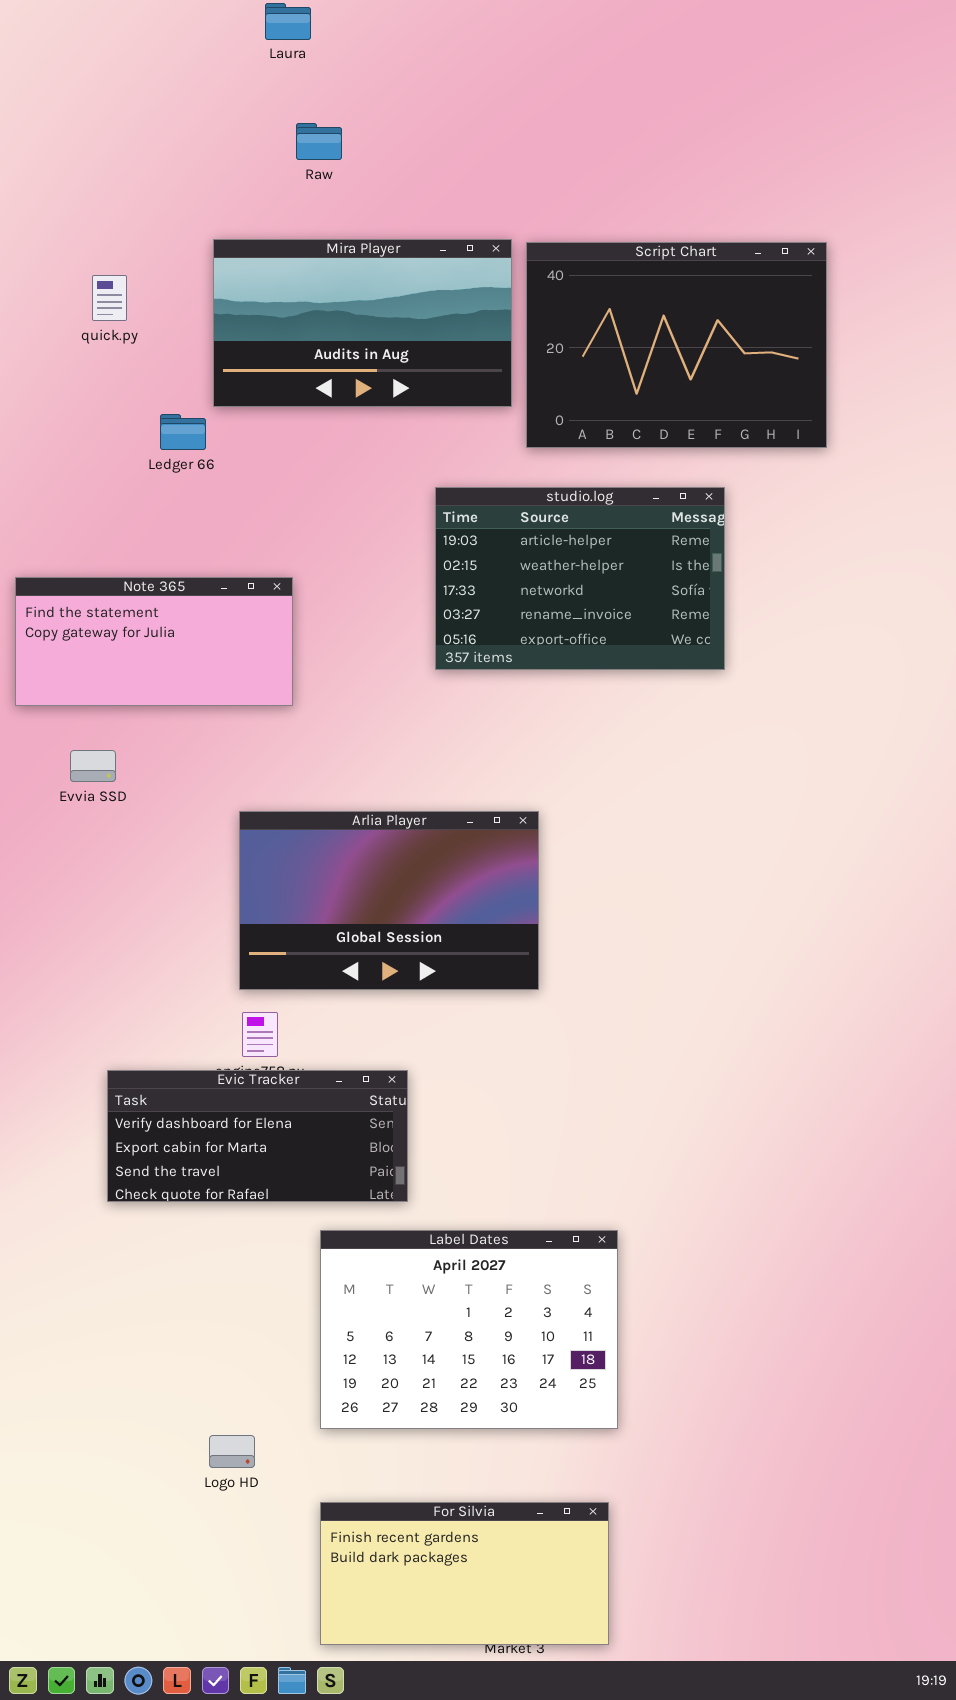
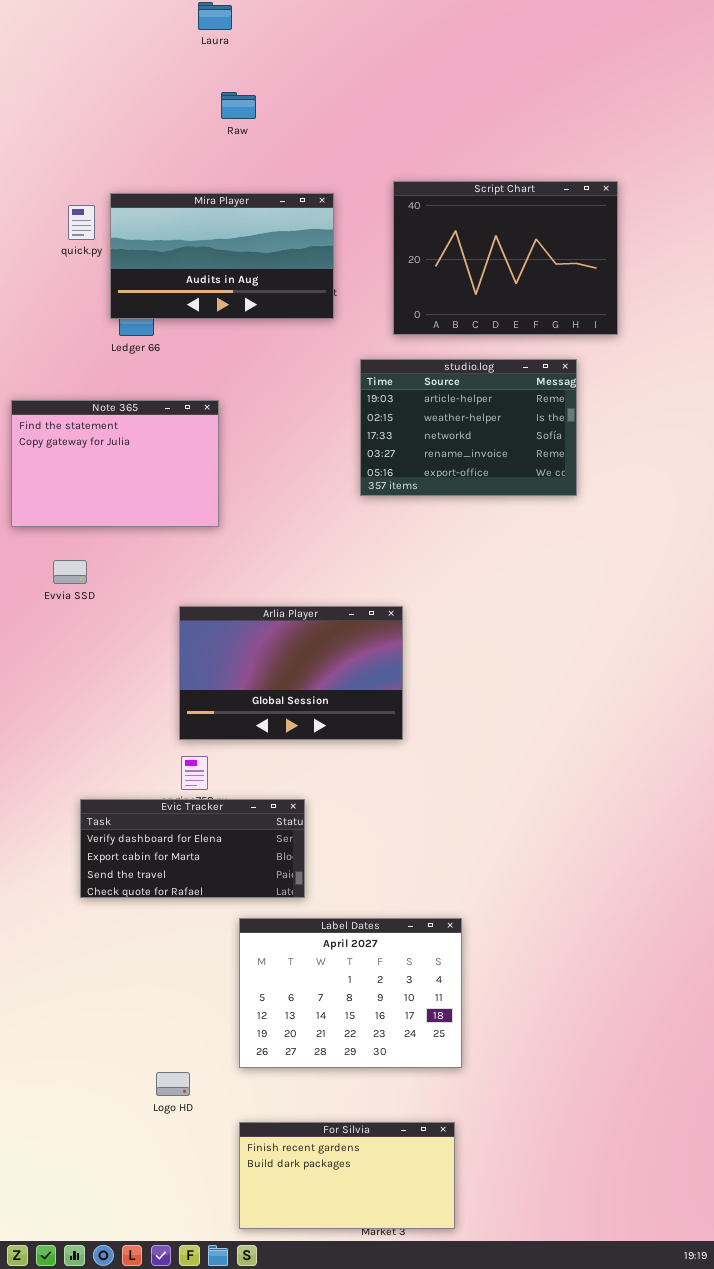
Mira Player: [213,239,512,407] -> [110,193,334,319], moved
studio.log: [435,487,725,670] -> [360,359,577,496], moved
Note 365: [15,577,293,706] -> [11,400,219,527], resized

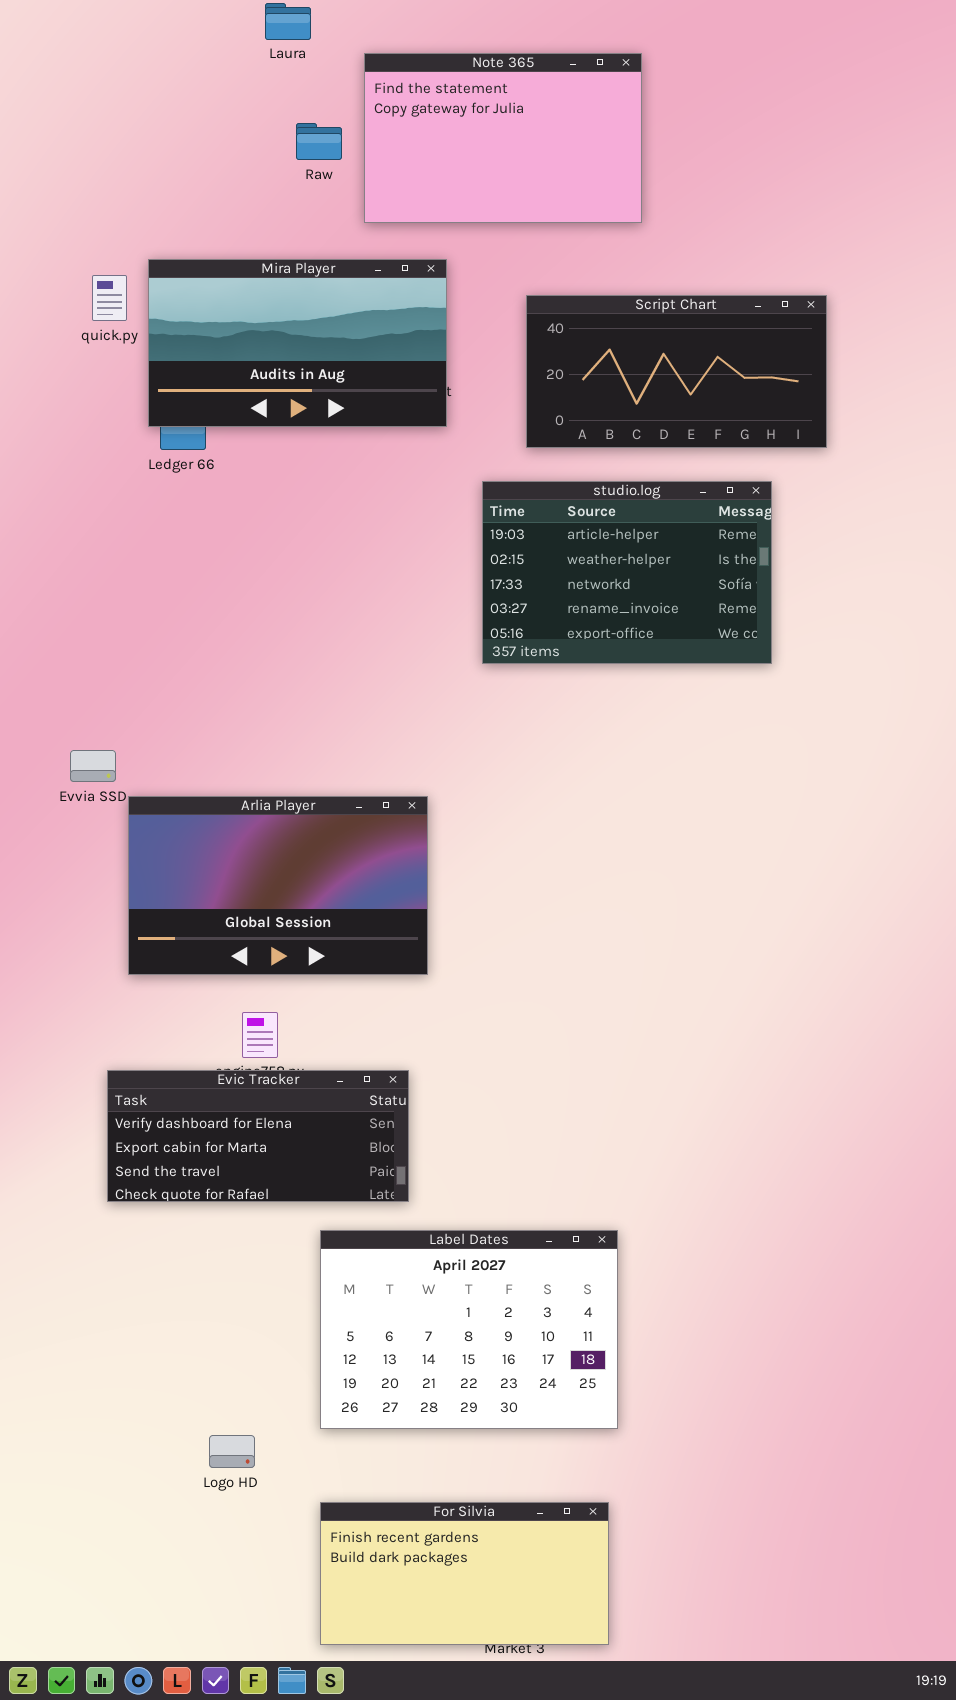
Script Chart: [393,181,618,335] -> [526,295,827,448], resized
Note 365: [11,400,219,527] -> [364,53,642,223], moved
Arlia Player: [179,606,403,740] -> [128,796,428,975], moved

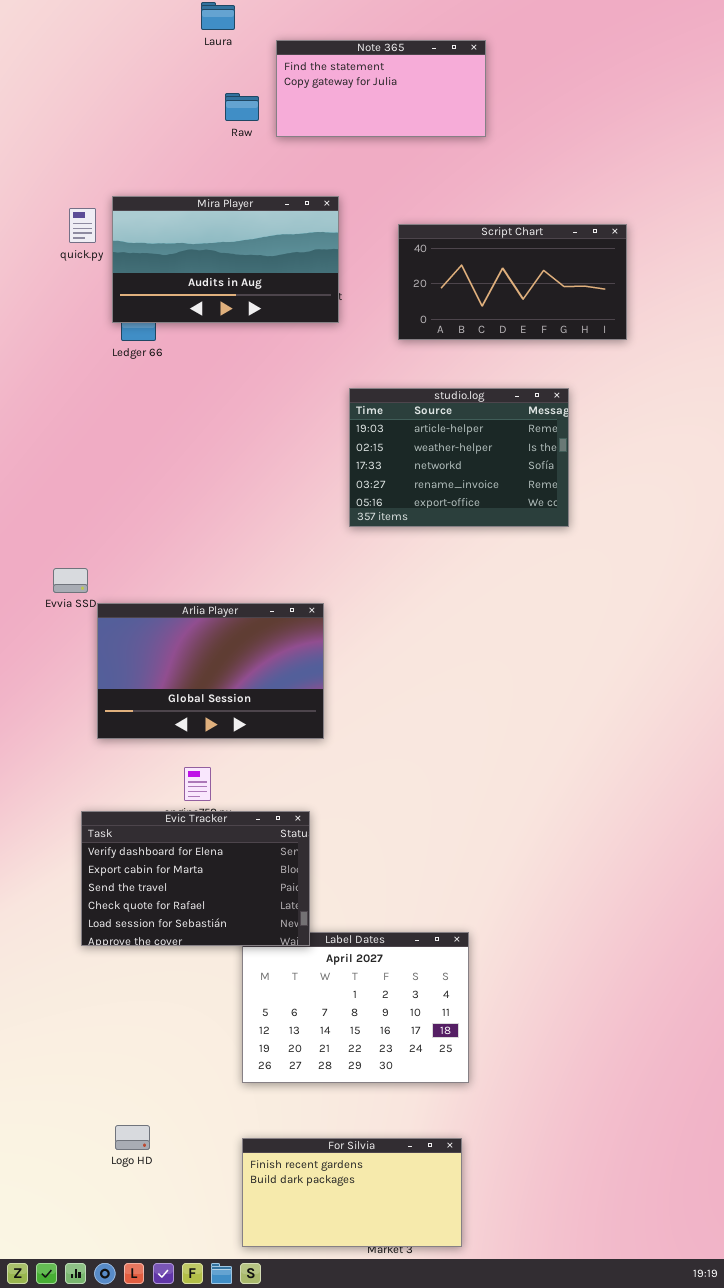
Note 365: [364,53,642,223] -> [276,40,486,137], resized
studio.log: [482,481,772,664] -> [349,388,569,527], moved
Evic Tracker: [107,1070,409,1202] -> [81,811,310,946], resized
Logo HD: [209,1435,255,1468] -> [115,1125,150,1150], moved

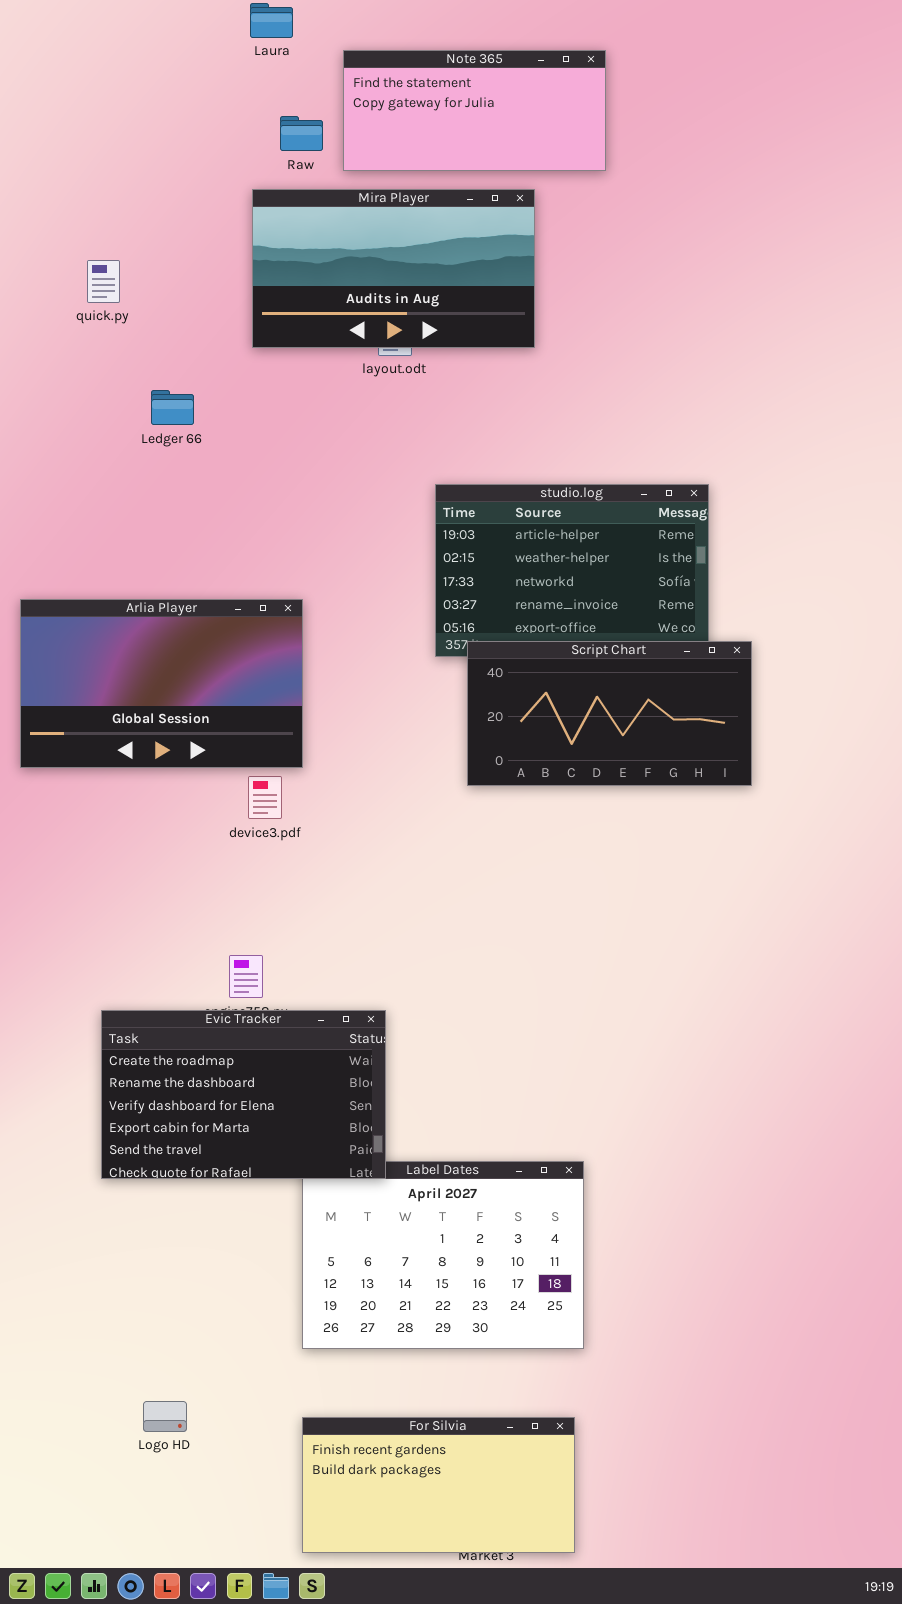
Mira Player: [112,196,339,323] -> [252,189,535,348], moved
Script Chart: [398,224,627,340] -> [467,641,752,786], moved
Arlia Player: [97,603,324,739] -> [20,599,303,768], moved
Evic Tracker: [81,811,310,946] -> [101,1010,386,1179], scrolled up 2 rows

